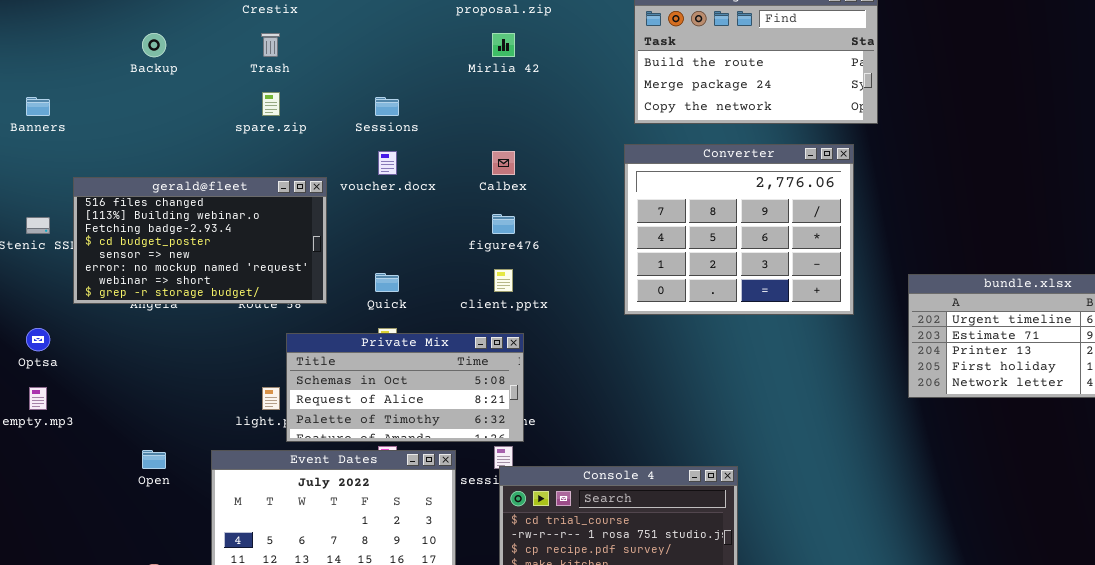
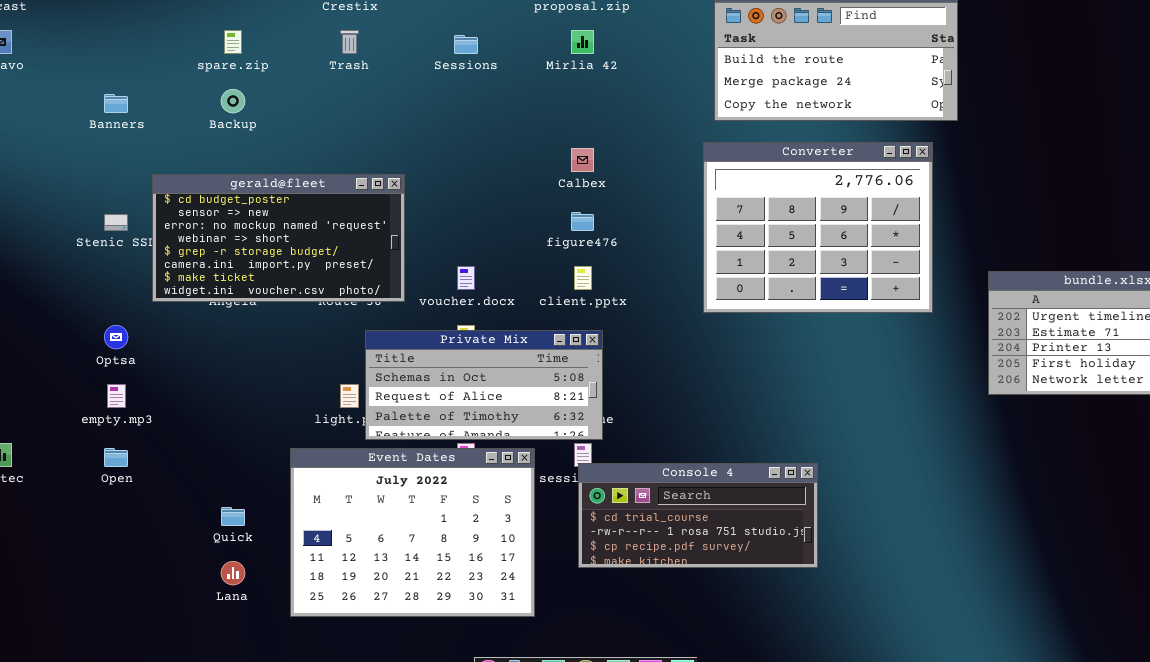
Backup: [142,33,166,57] -> [221,89,245,113], moved
spare.zip: [262,92,280,116] -> [224,30,242,54], moved
Sessions: [375,97,399,116] -> [454,35,478,54], moved
voucher.docx: [378,151,397,175] -> [457,266,475,290], moved
gerald@fleet: [73,177,327,304] -> [152,174,405,302], scrolled down 3 rows
Quick: [375,273,399,292] -> [221,507,245,526], moved
Open: [142,450,166,469] -> [104,448,128,467], moved

